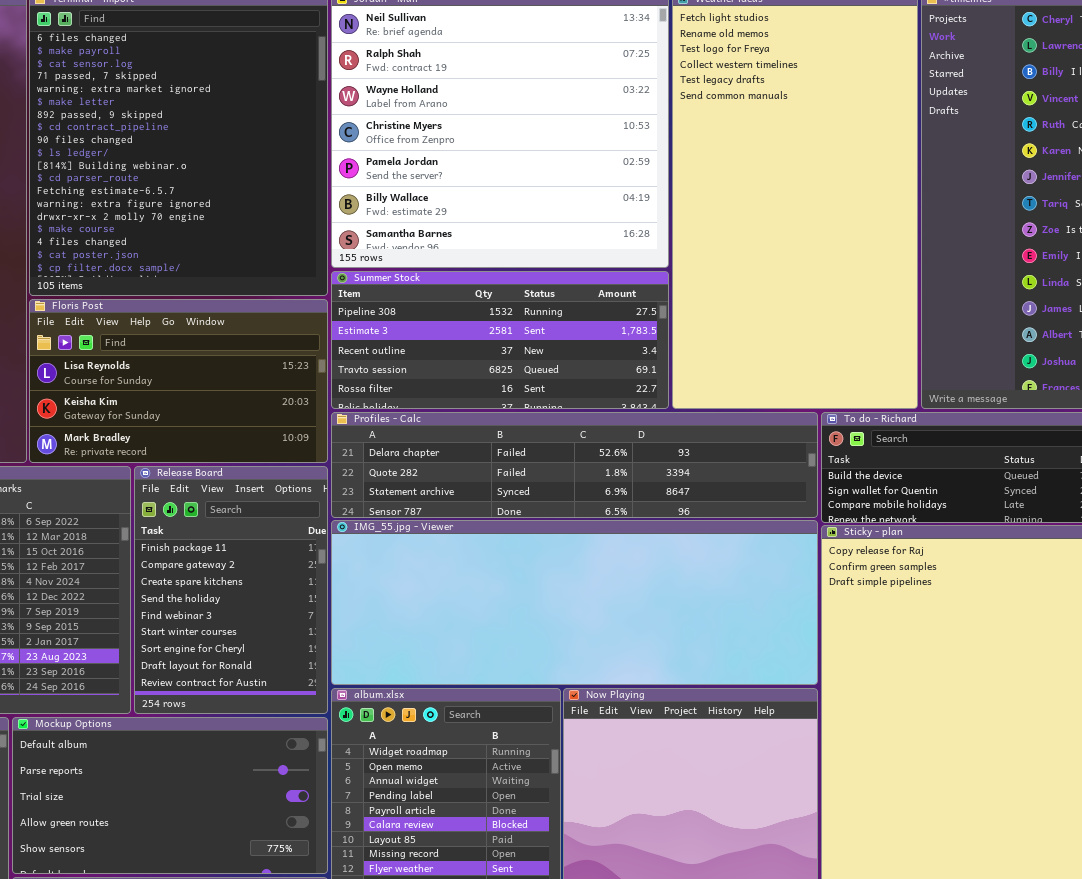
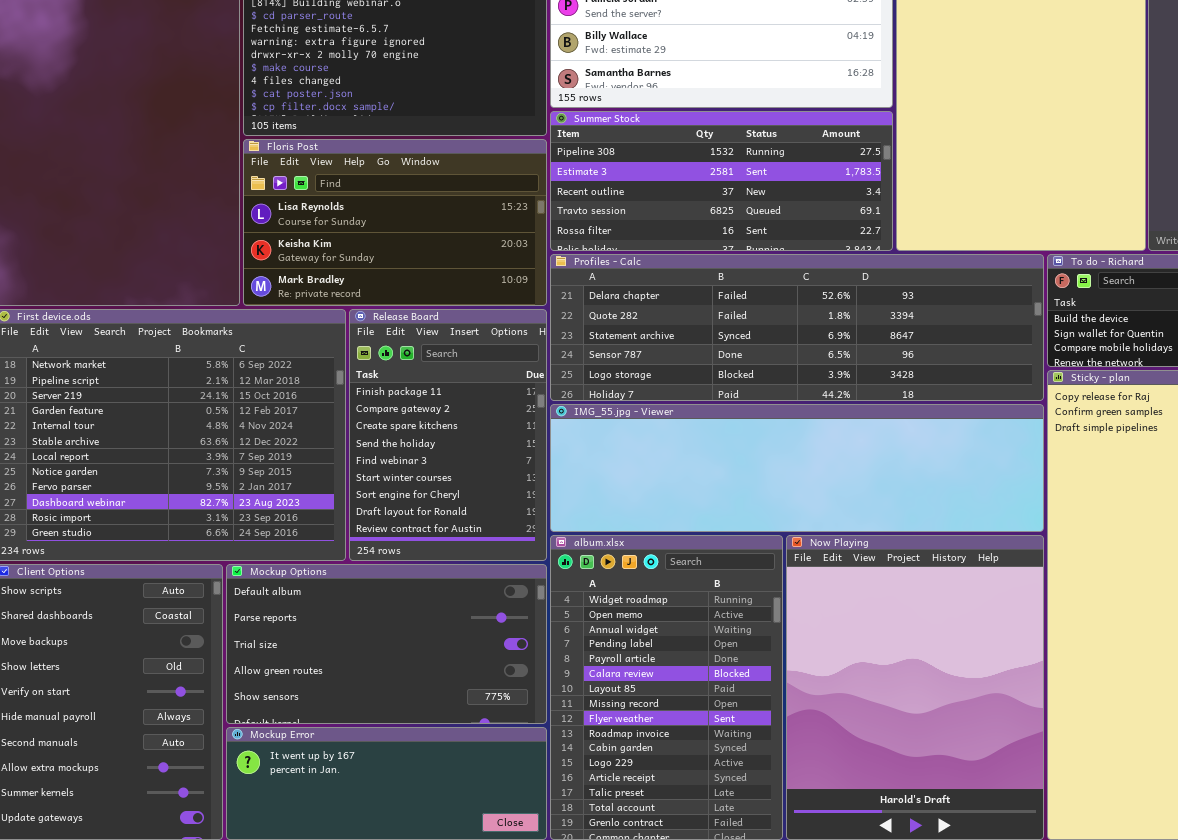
Profiles - Calc: [331,412,818,518] -> [550,254,1044,401], resized
IMG_55.jpg - Viewer: [331,520,818,685] -> [550,404,1044,532], resized

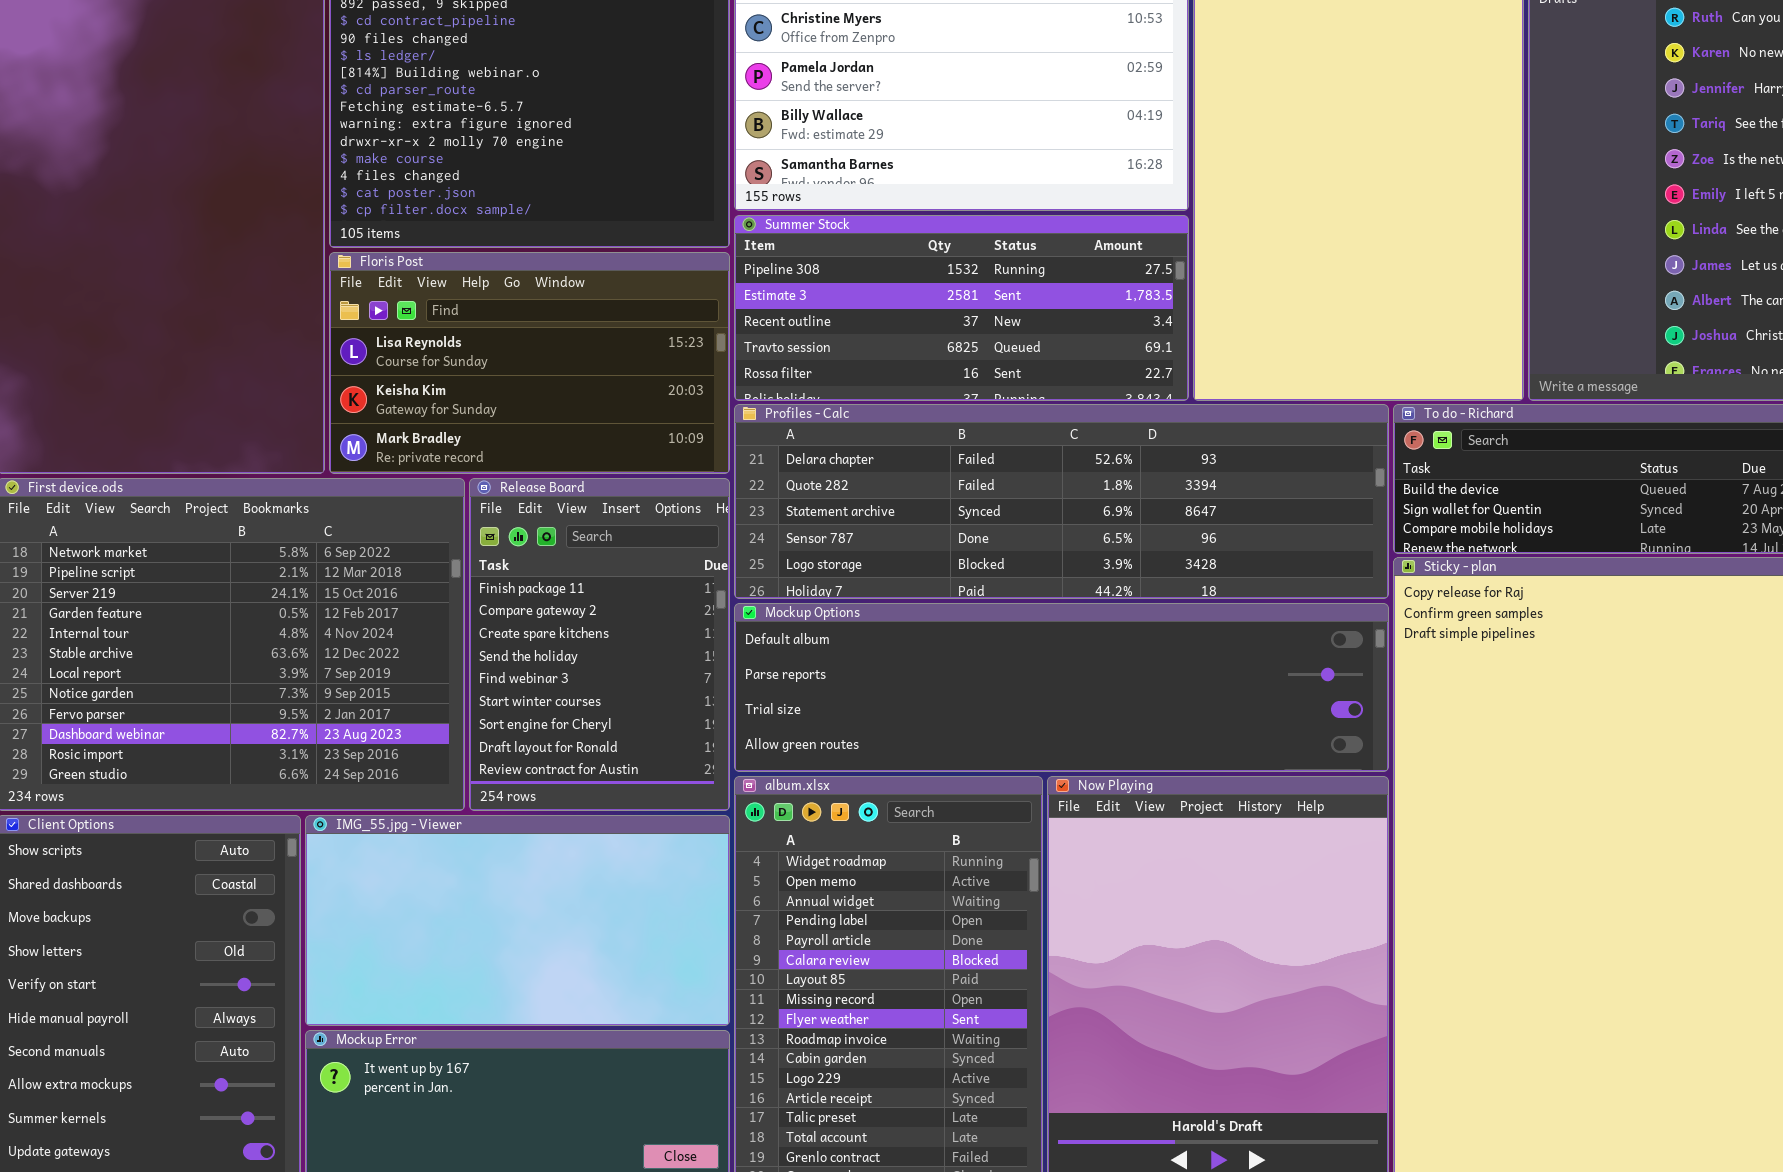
IMG_55.jpg - Viewer: [550,404,1044,532] -> [305,815,730,1026], moved, resized
Mockup Options: [226,564,547,724] -> [734,603,1389,772], moved, resized

